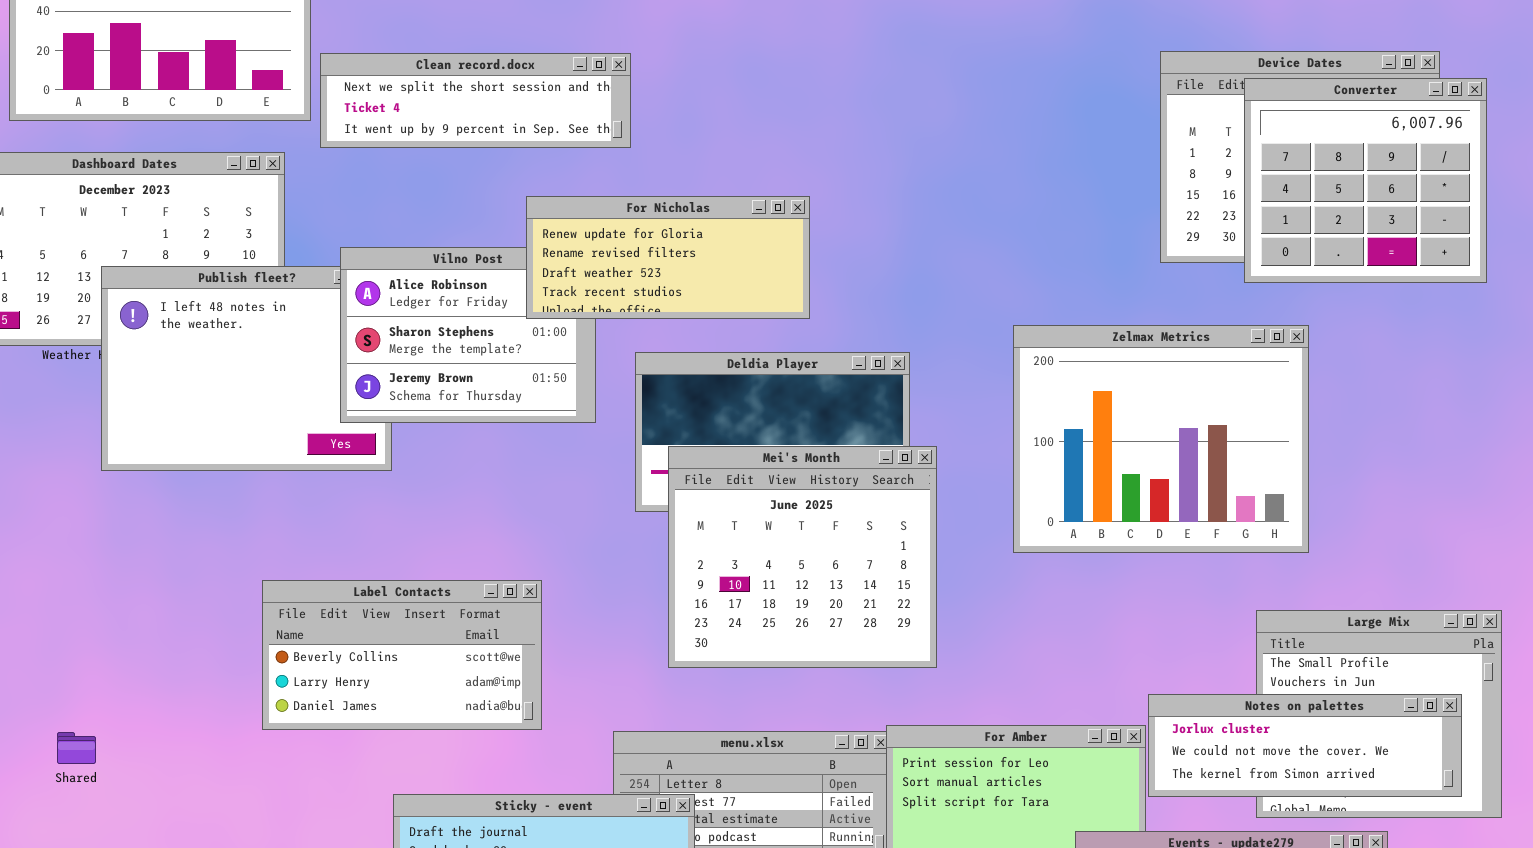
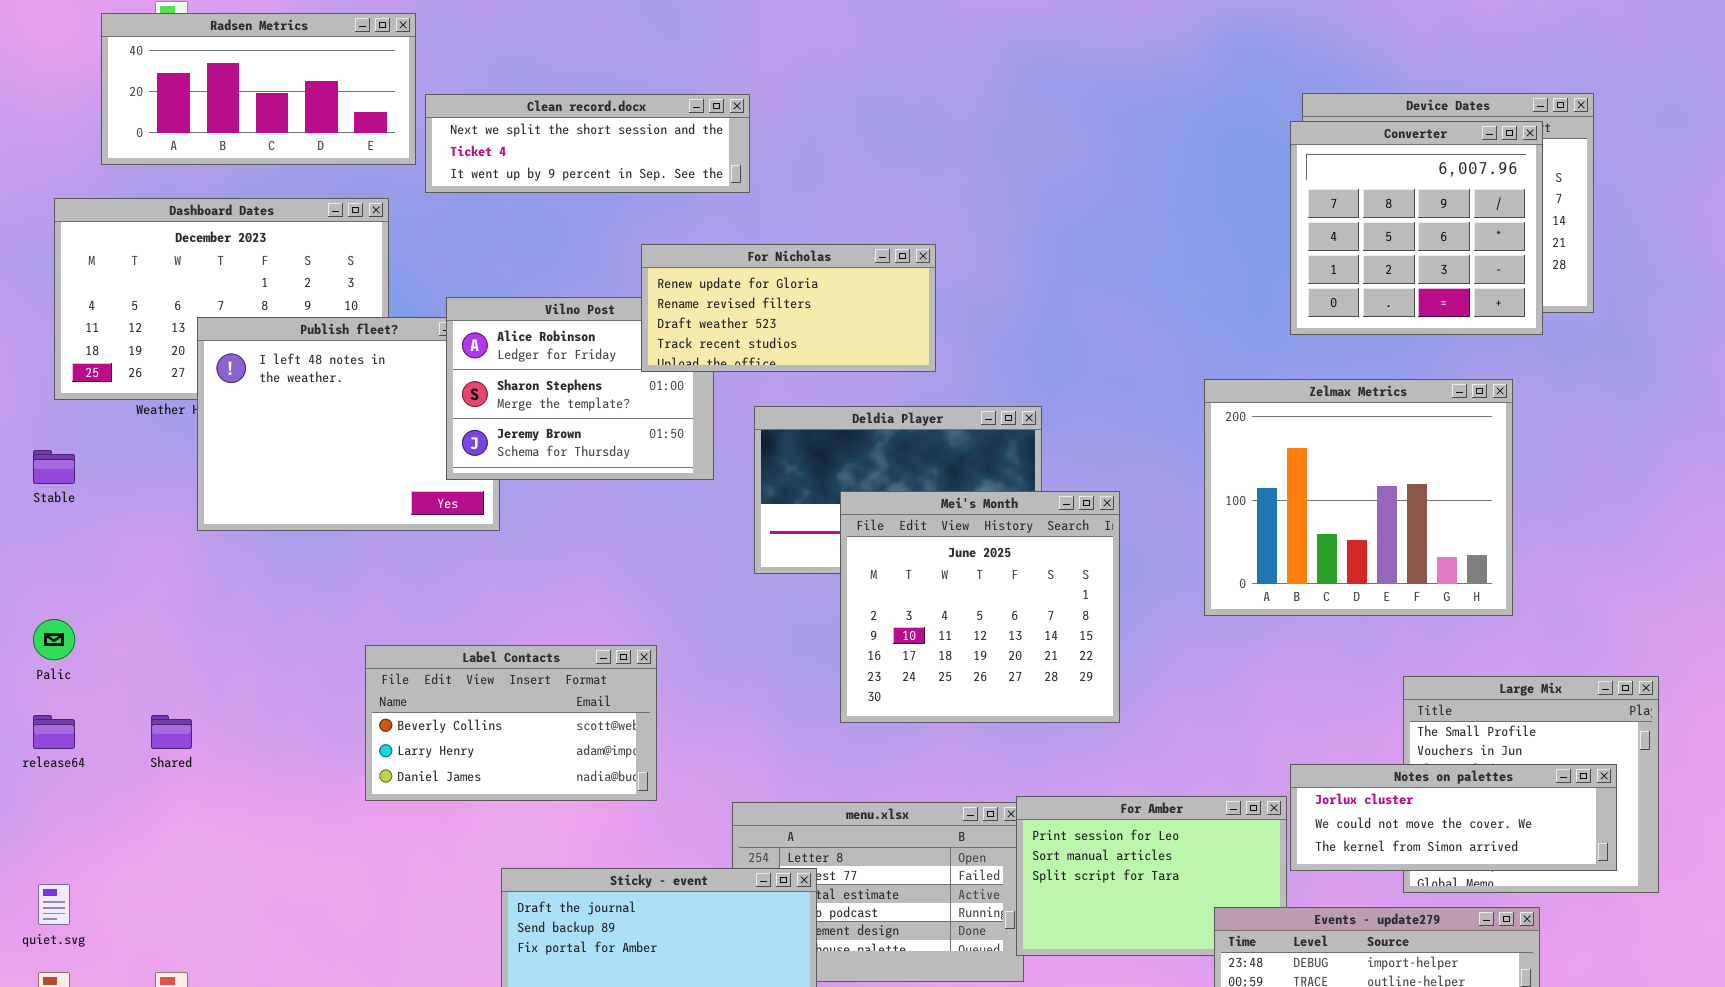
Converter: [1244,78,1487,283] -> [1290,121,1543,335], moved
Zelmax Metrics: [1013,325,1309,553] -> [1204,379,1513,616], moved
Mei's Month: [668,446,937,668] -> [840,491,1120,723], moved
Shared: [57,732,96,764] -> [151,715,192,749], moved

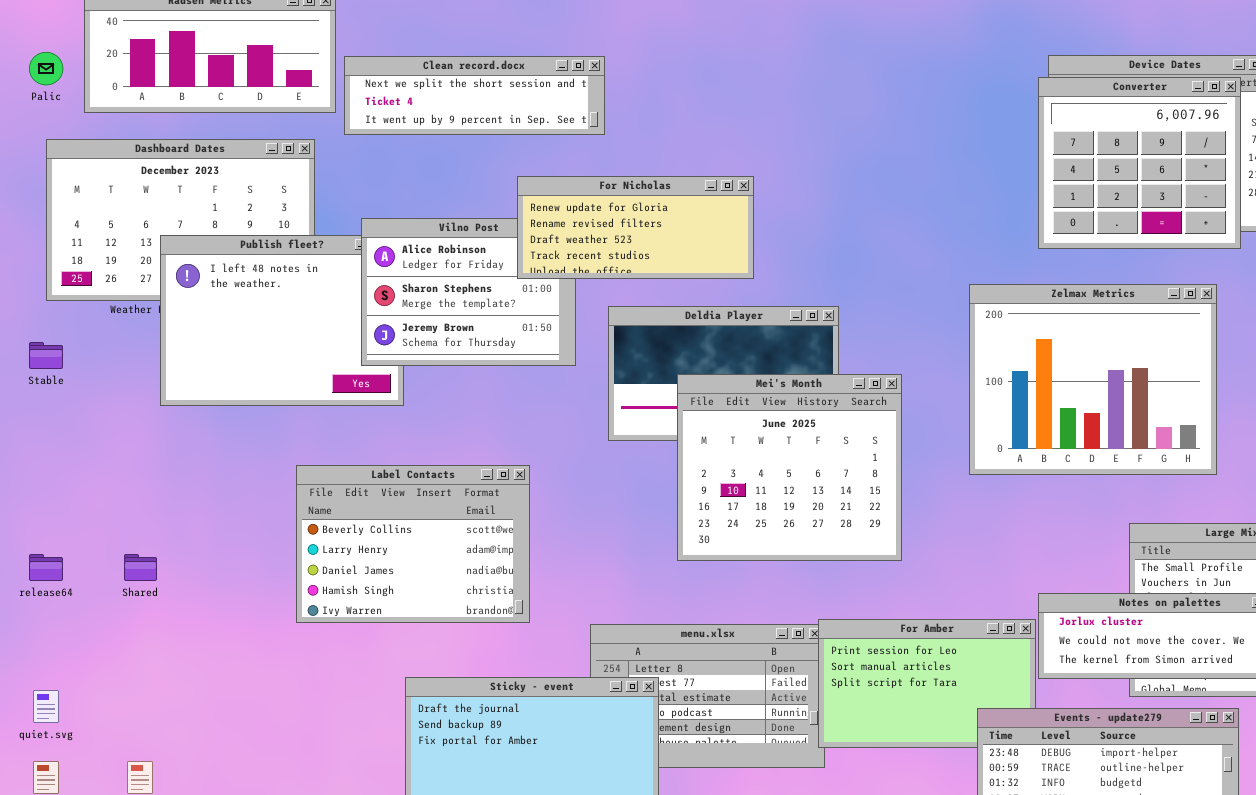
Palic: [33,619,75,660] -> [29,52,63,85], moved
Label Contacts: [365,645,657,801] -> [296,465,530,623], resized

